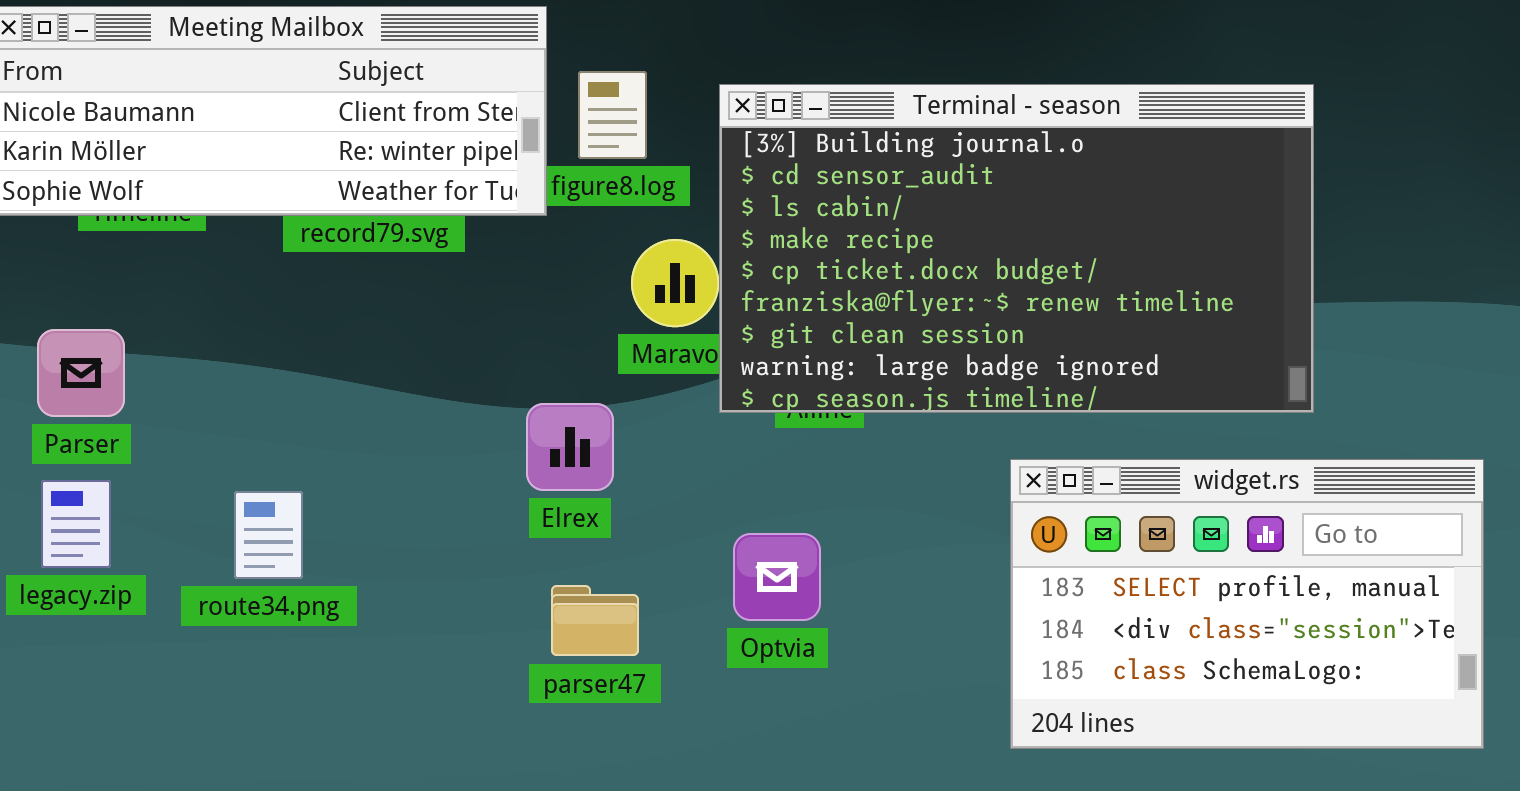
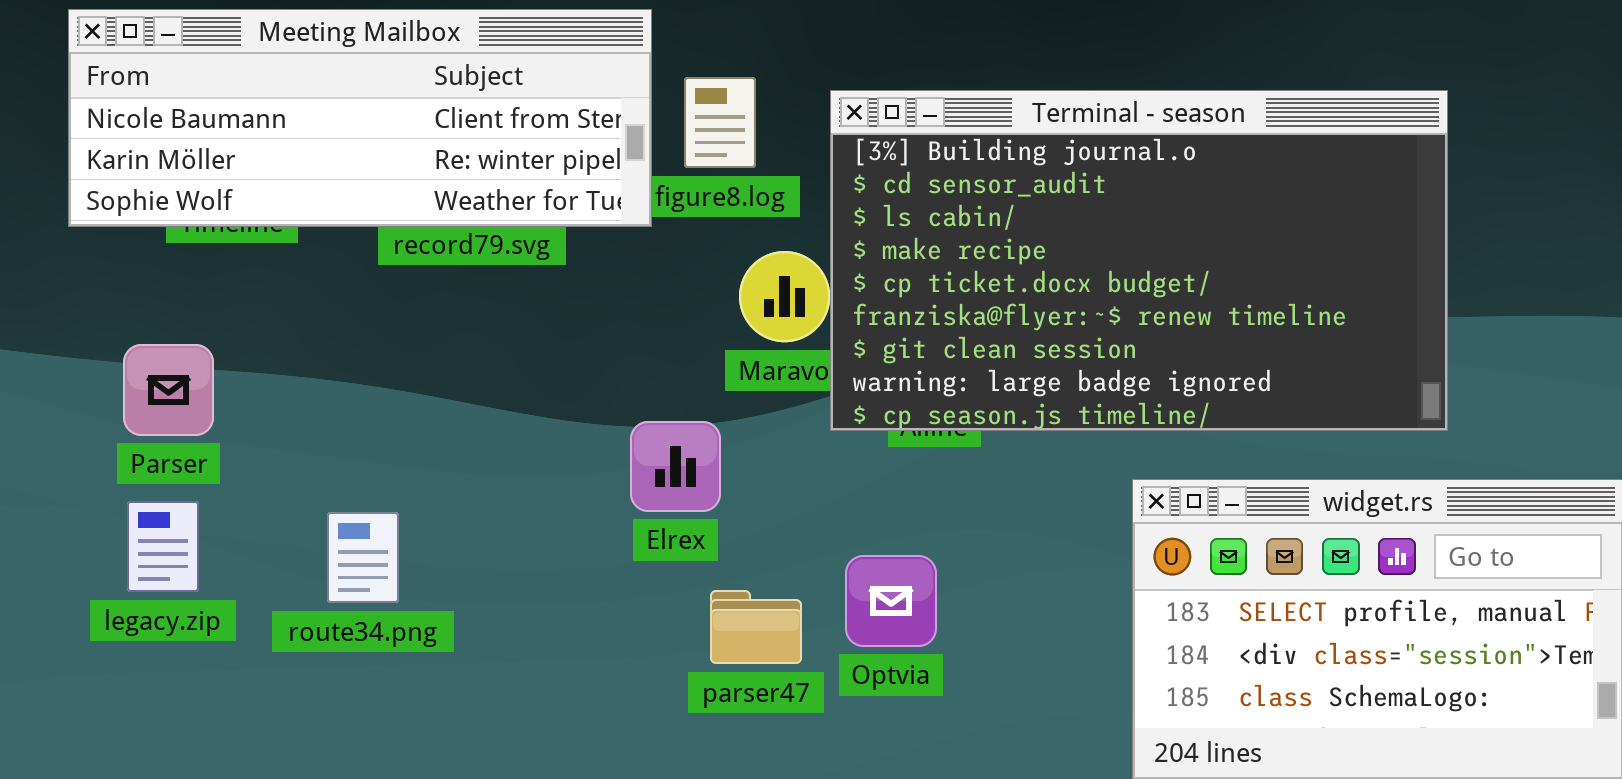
parser47: [551,585,639,656] -> [710,590,802,664], moved

